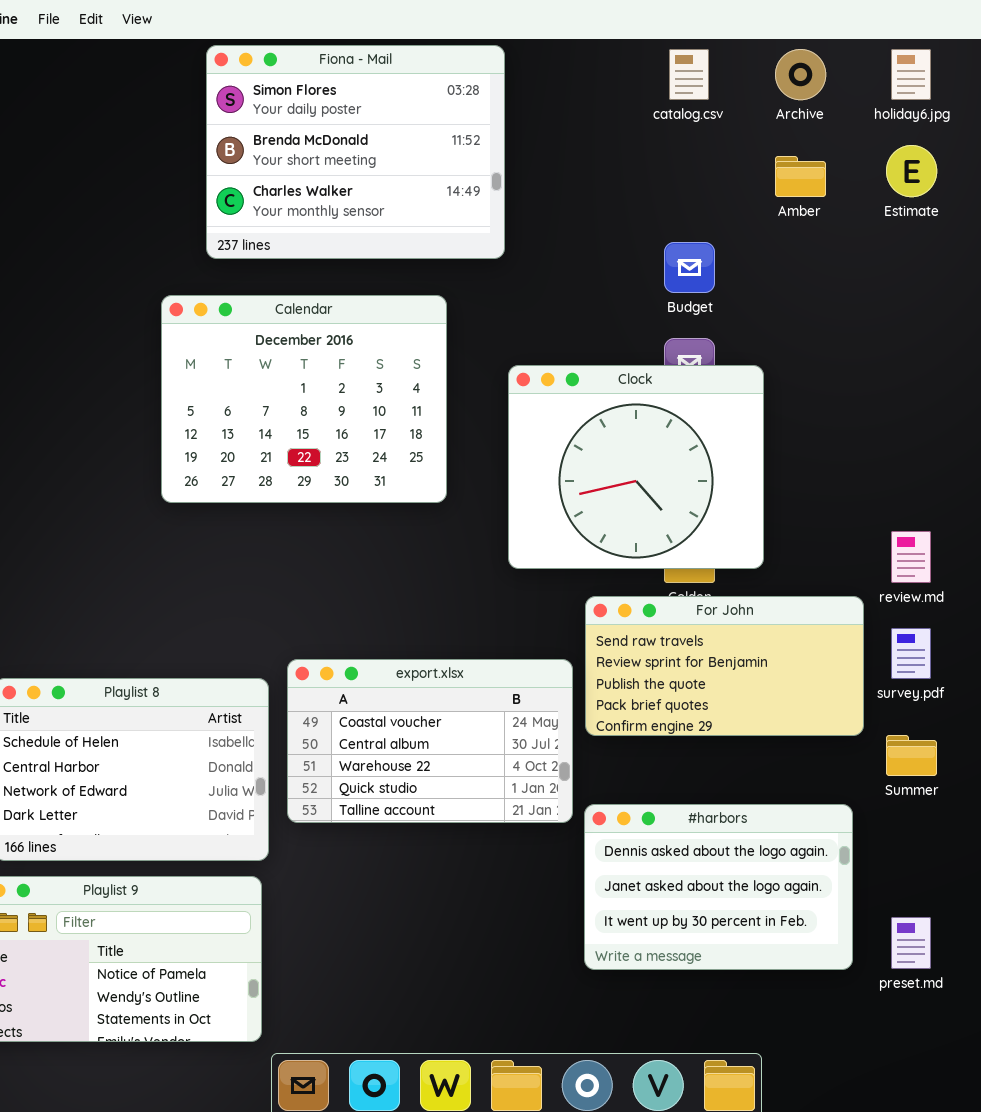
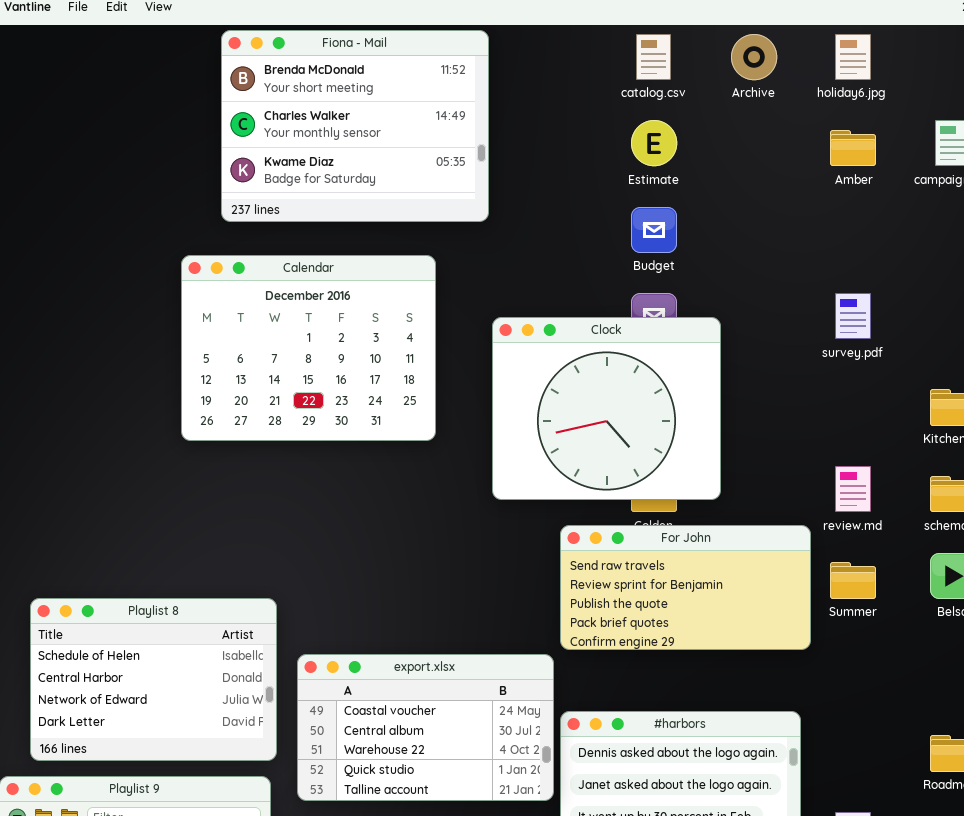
Fiona - Mail: [206,45,505,259] -> [221,30,489,222], scrolled down 1 row
Estimate: [886,145,937,197] -> [631,120,677,166], moved
Amber: [775,156,826,197] -> [830,130,876,166], moved
survey.pdf: [891,628,931,679] -> [835,293,871,339], moved
export.xlsx: [287,659,573,823] -> [297,654,554,801], moved
Summer: [886,735,937,776] -> [830,562,876,599], moved

